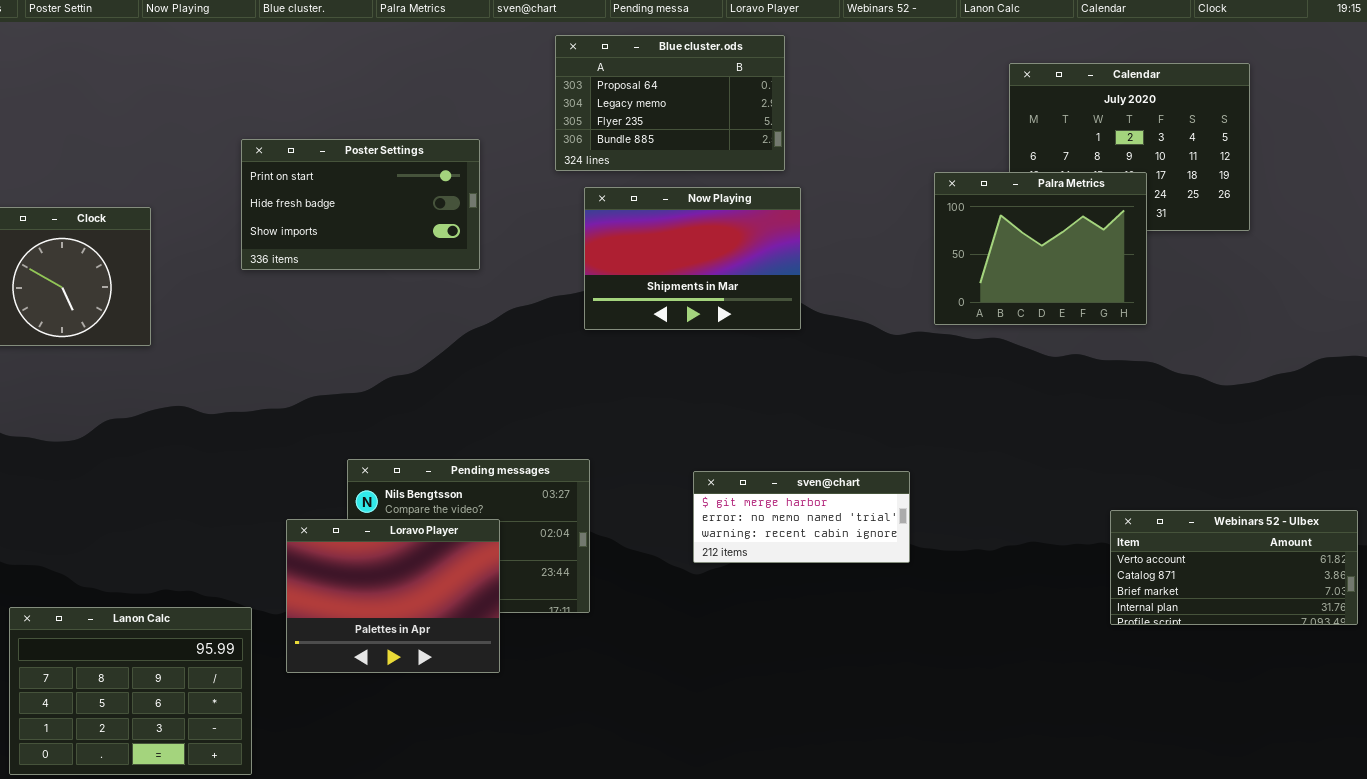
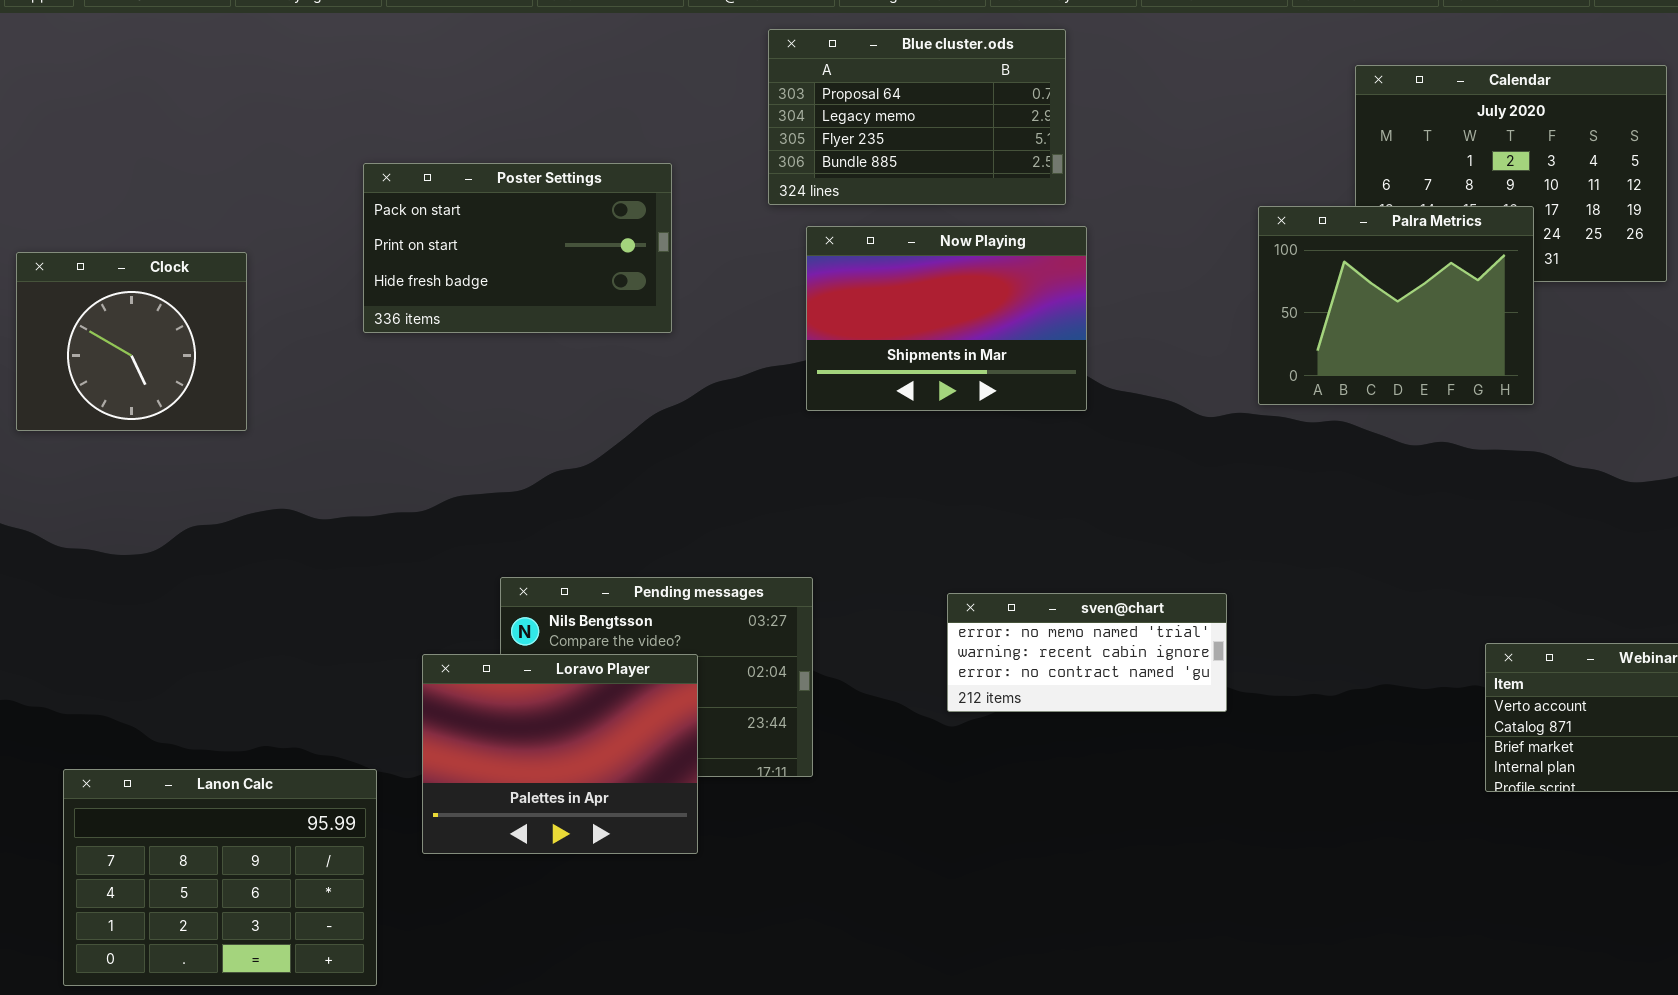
Poster Settings: [241,139,480,270] -> [363,163,672,333], scrolled up 1 row
sven@chart: [693,471,910,563] -> [947,593,1227,712], scrolled down 1 row

